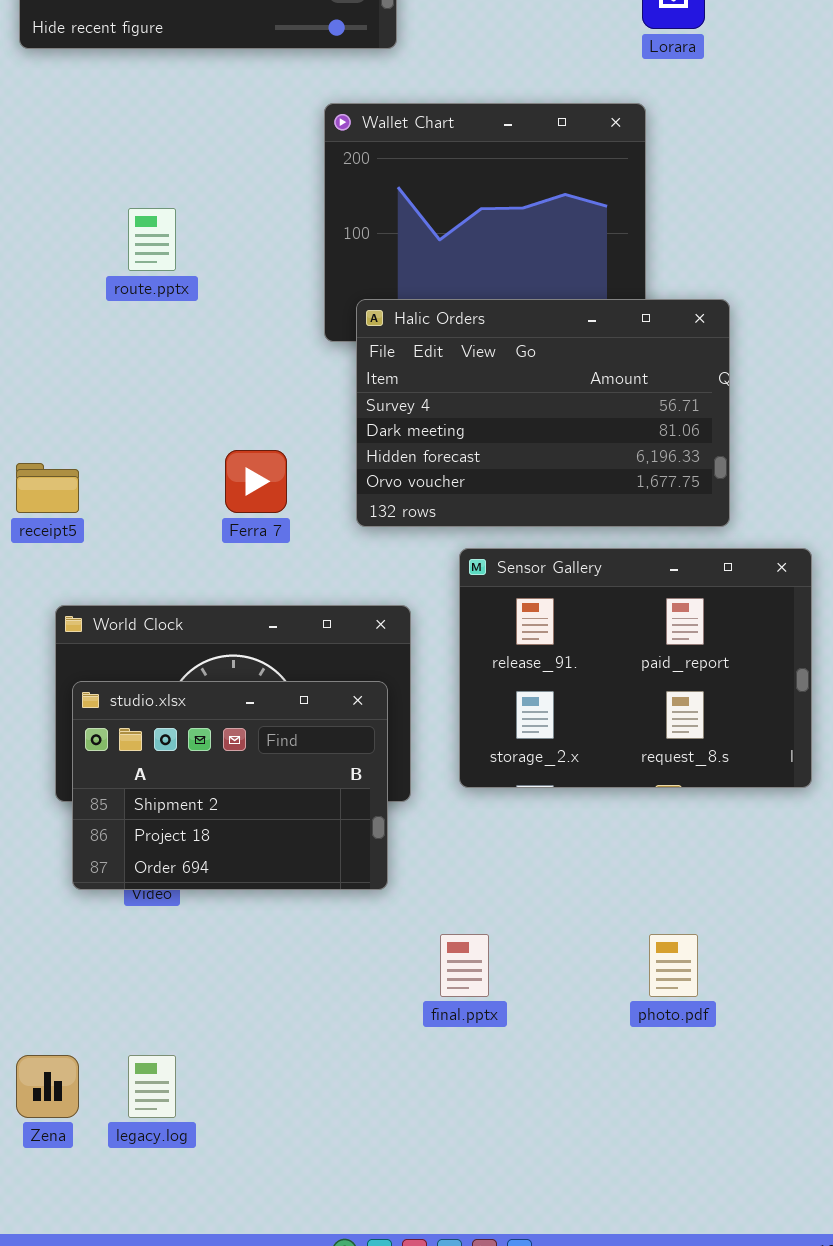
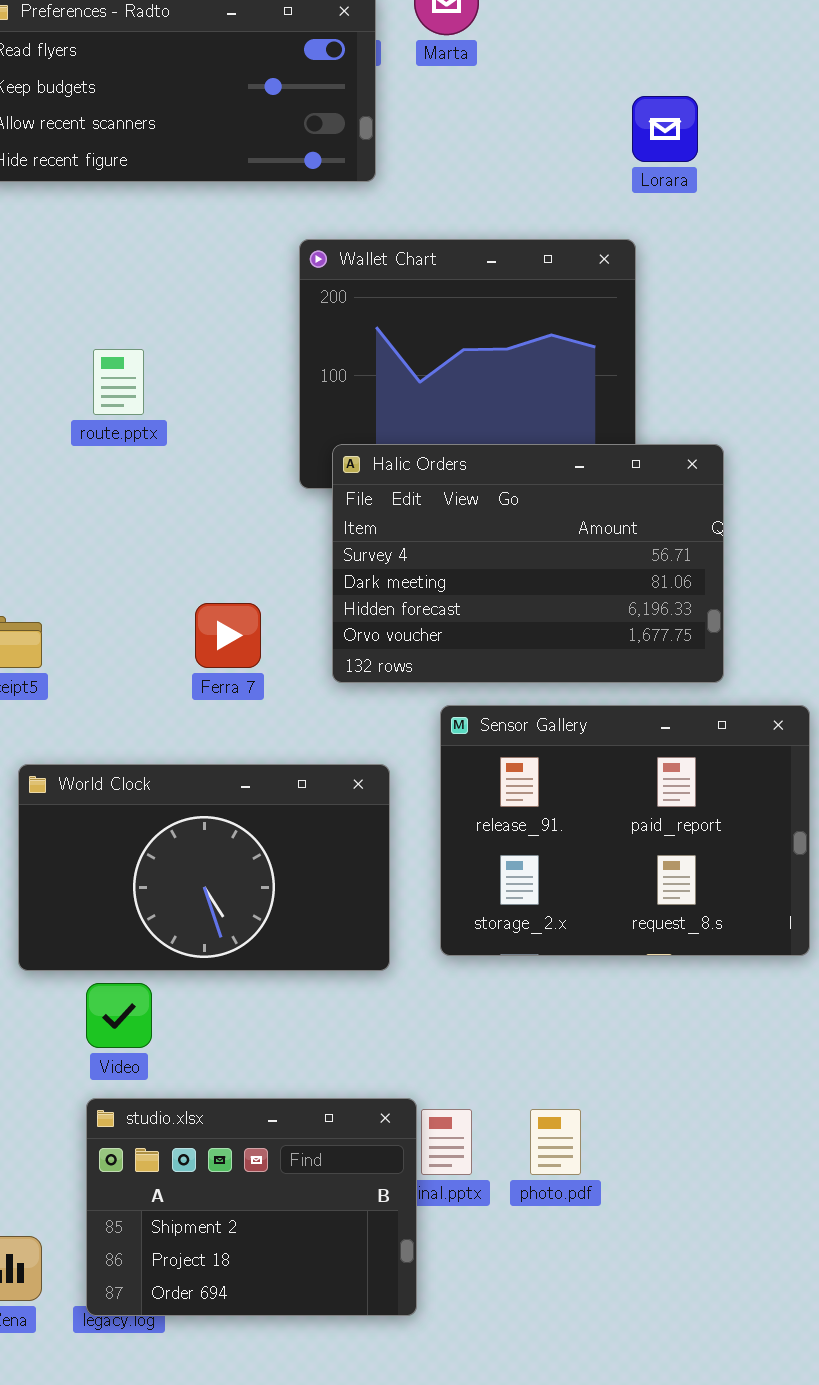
studio.xlsx: [72,681,388,890] -> [86,1098,417,1316], moved
photo.pdf: [649,934,698,997] -> [530,1109,581,1175], moved

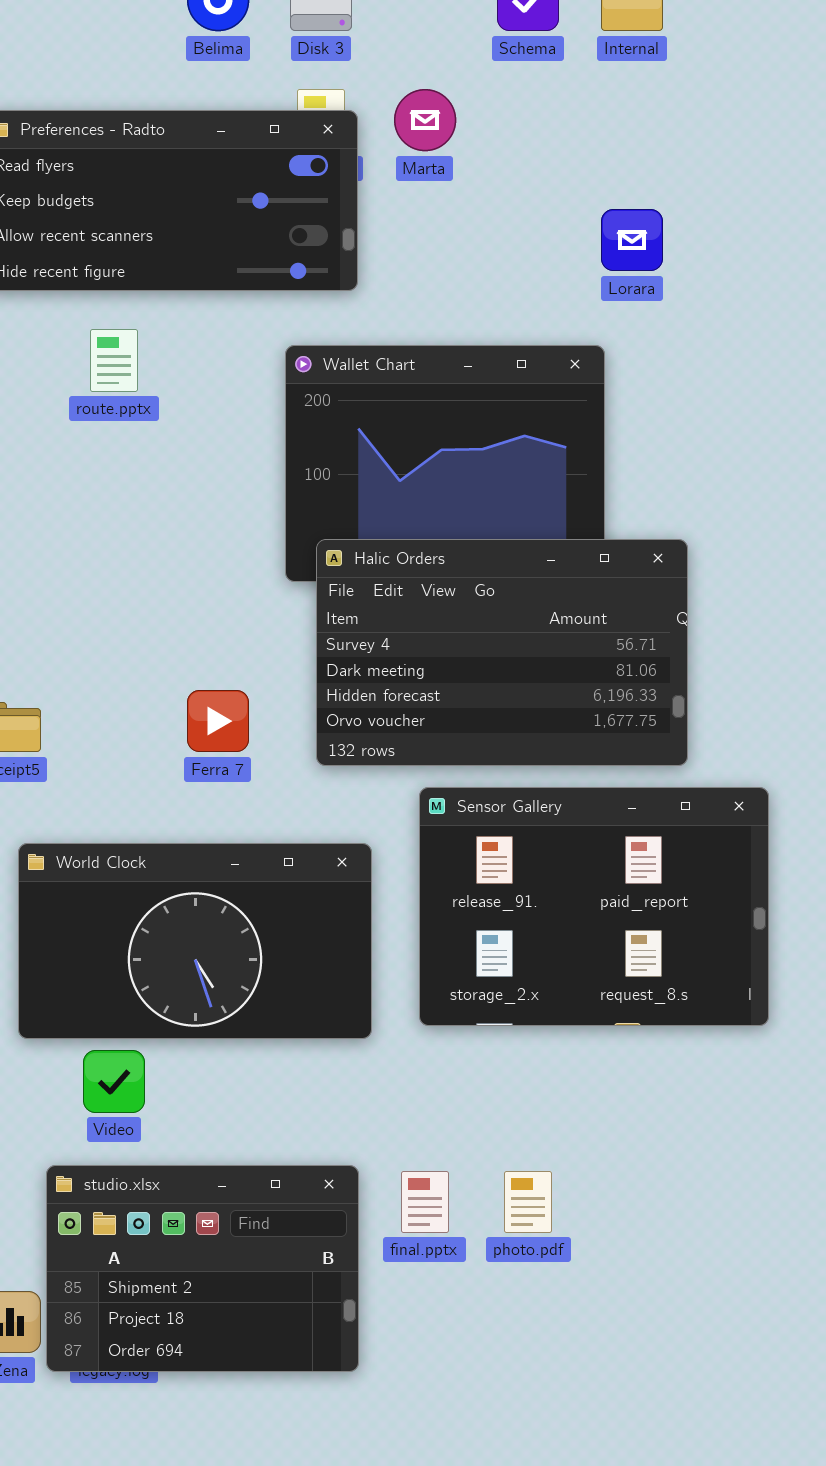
route.pptx: [93,349,144,415] -> [90,329,138,392], moved
studio.xlsx: [86,1098,417,1316] -> [46,1165,359,1372], moved

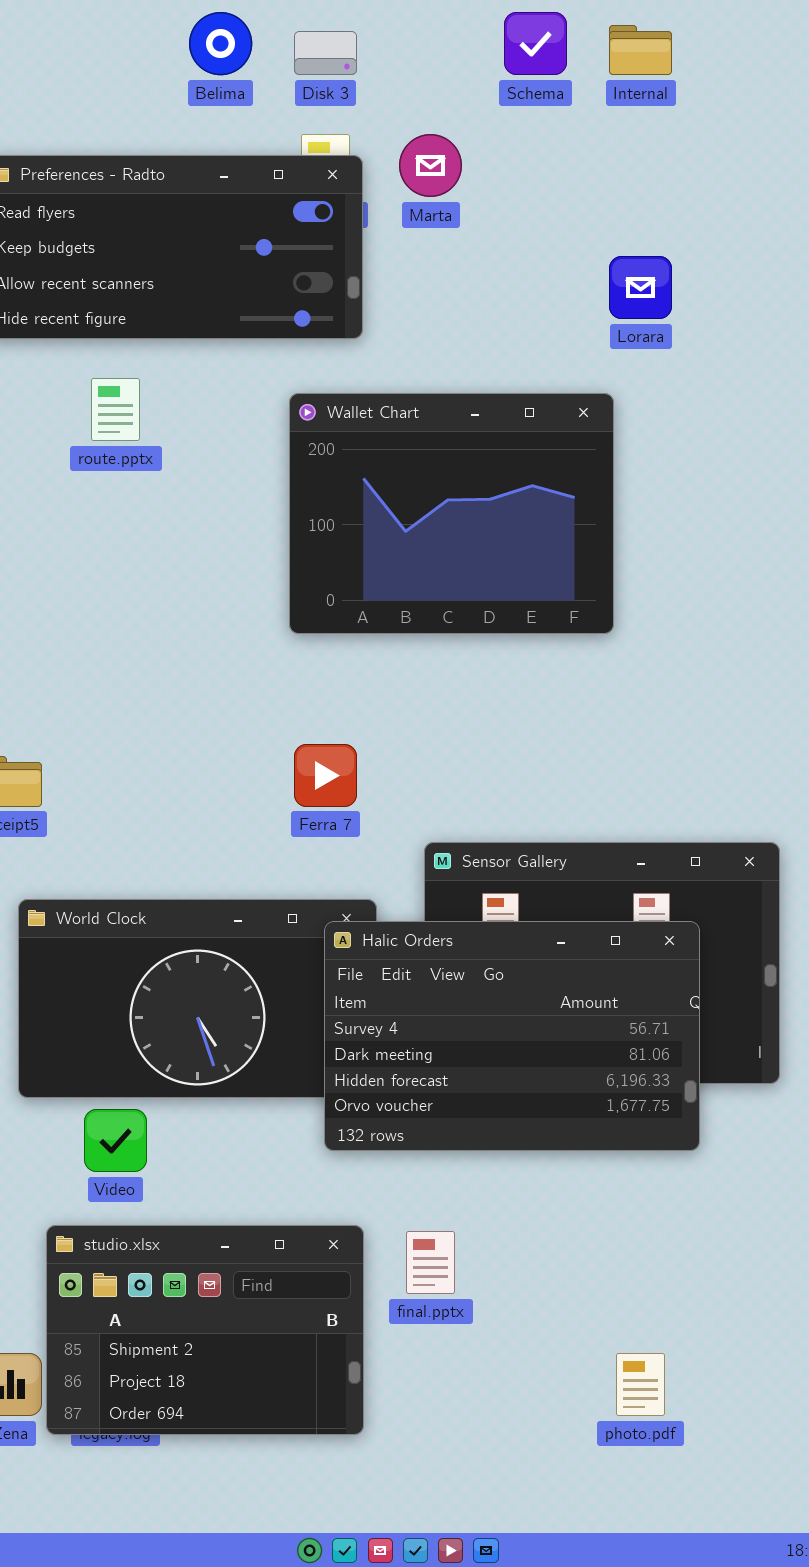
Halic Orders: [316,539,688,766] -> [324,921,700,1151], moved
Ferra 7: [187,690,249,752] -> [294,744,357,807], moved
photo.pdf: [504,1171,552,1233] -> [616,1353,665,1416], moved

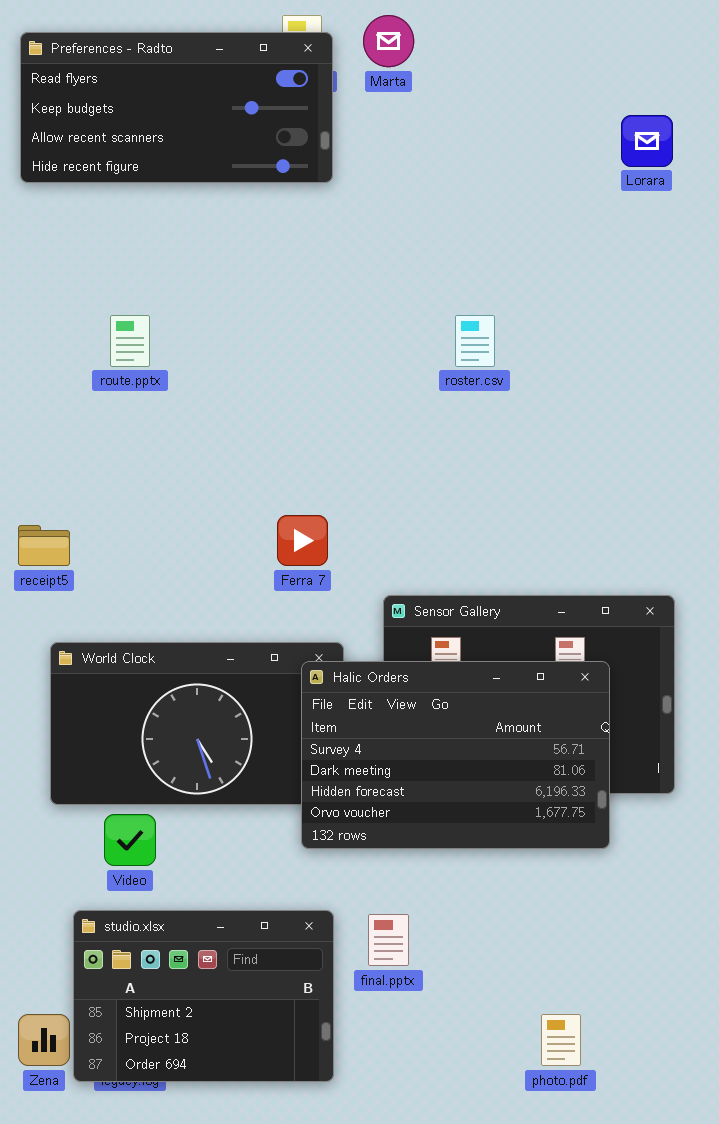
Lorara: [609,256,672,319] -> [621,115,673,167], moved
route.pptx: [91,378,140,441] -> [110,315,150,367], moved
Wallet Chart: [289,393,614,634] -> none, closed

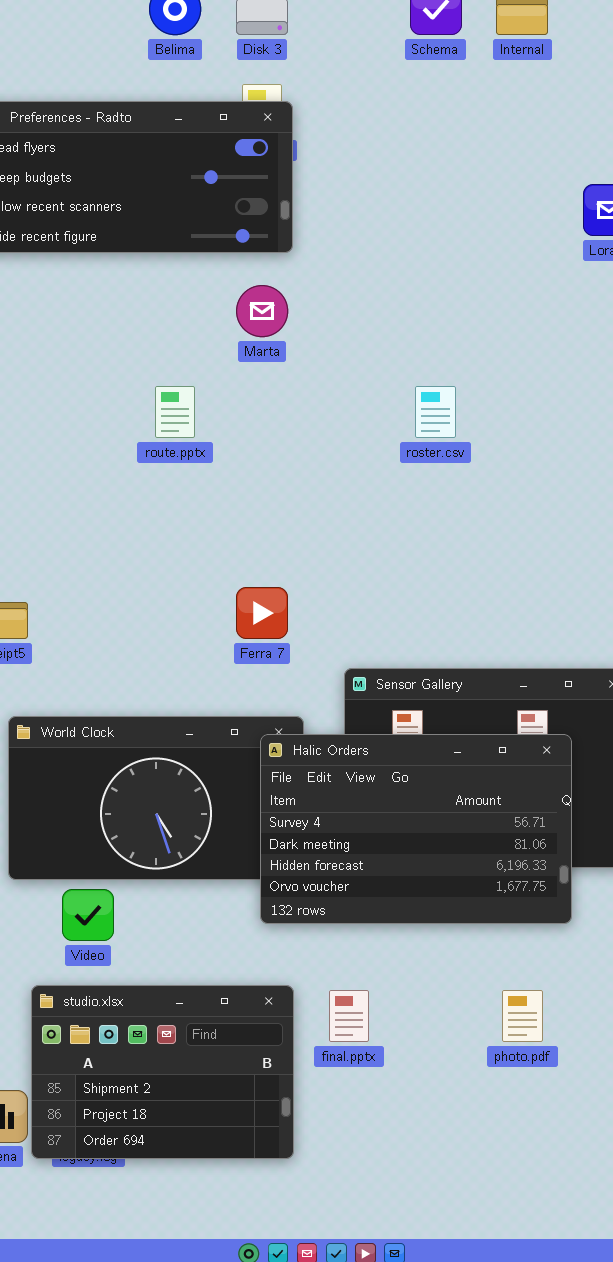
Marta: [363,15,414,67] -> [236,285,288,337], moved
route.pptx: [110,315,150,367] -> [155,386,195,438], moved
photo.pdf: [541,1014,581,1066] -> [502,990,543,1042], moved

